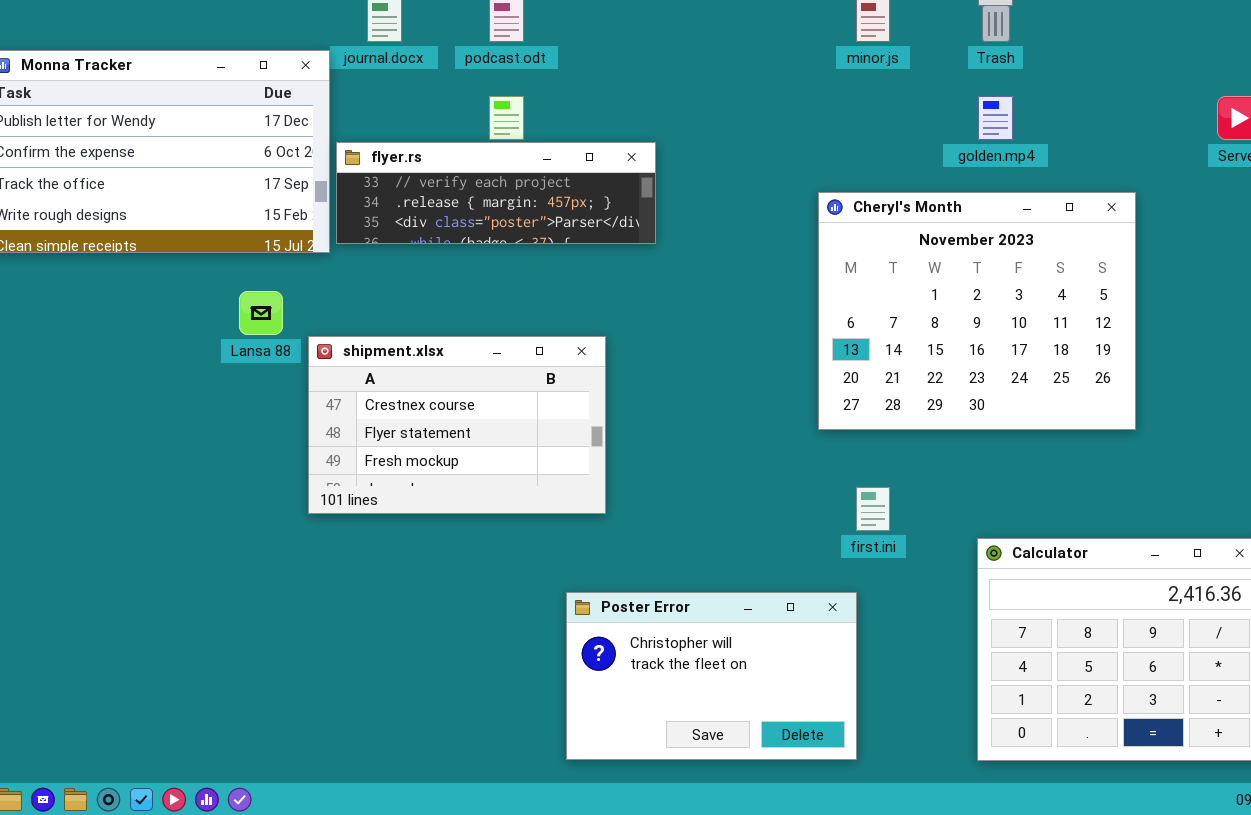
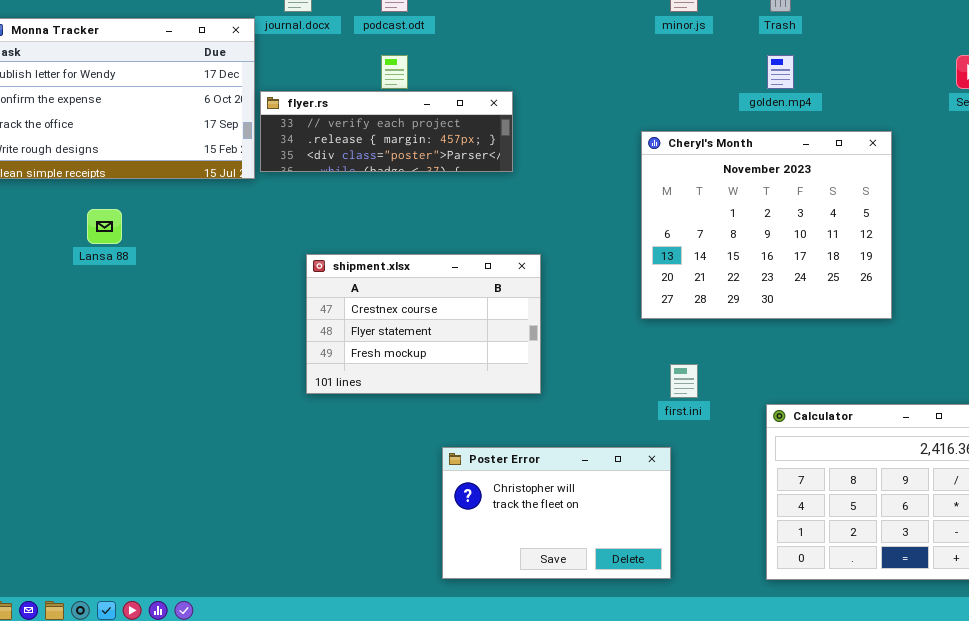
Lansa 88: [239,291,283,335] -> [87,209,122,244], moved
shipment.xlsx: [308,336,606,514] -> [306,254,541,394], moved

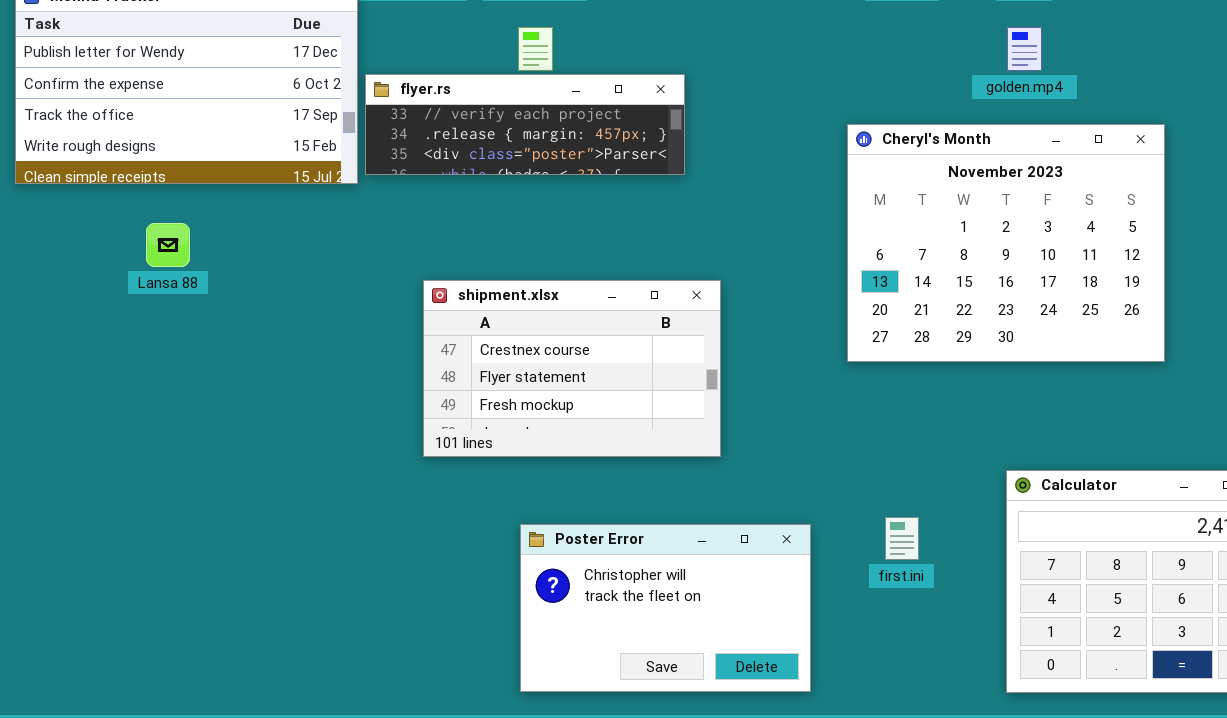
first.ini: [670,364,698,398] -> [885,517,919,560], moved
Poster Error: [442,447,671,579] -> [520,524,811,692], moved

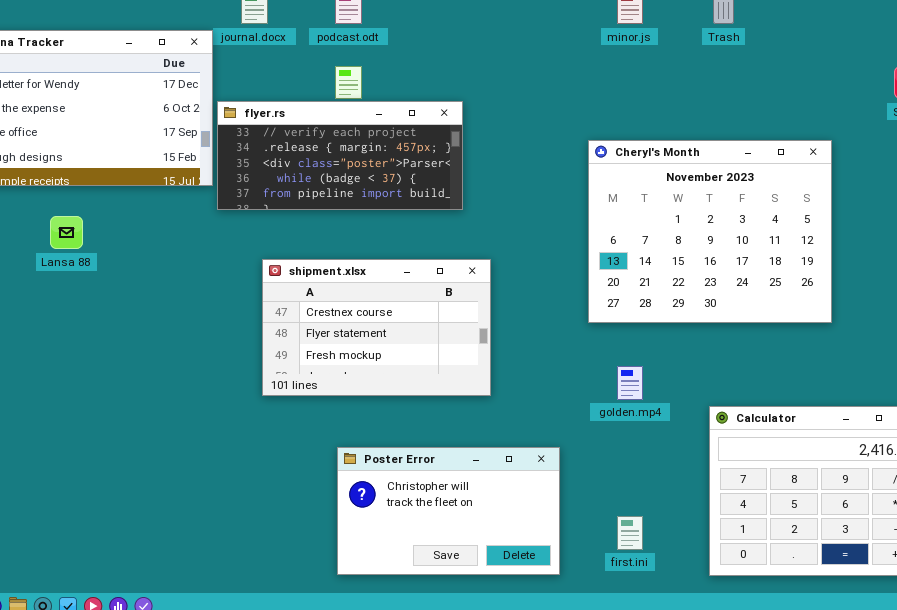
golden.mp4: [1007,27,1042,71] -> [617,366,643,400], moved
flyer.rs: [365,74,685,175] -> [217,101,463,210], resized
first.ini: [885,517,919,560] -> [617,516,643,550], moved

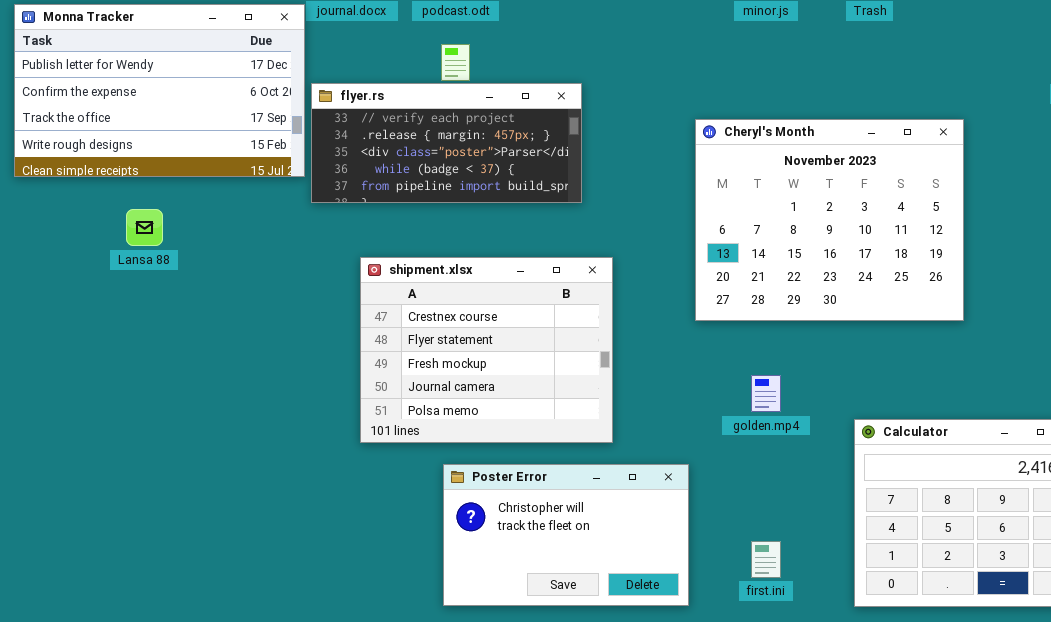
Cheryl's Month: [588,140,832,323] -> [695,119,964,321], moved
shipment.xlsx: [262,259,491,396] -> [360,257,613,443], resized

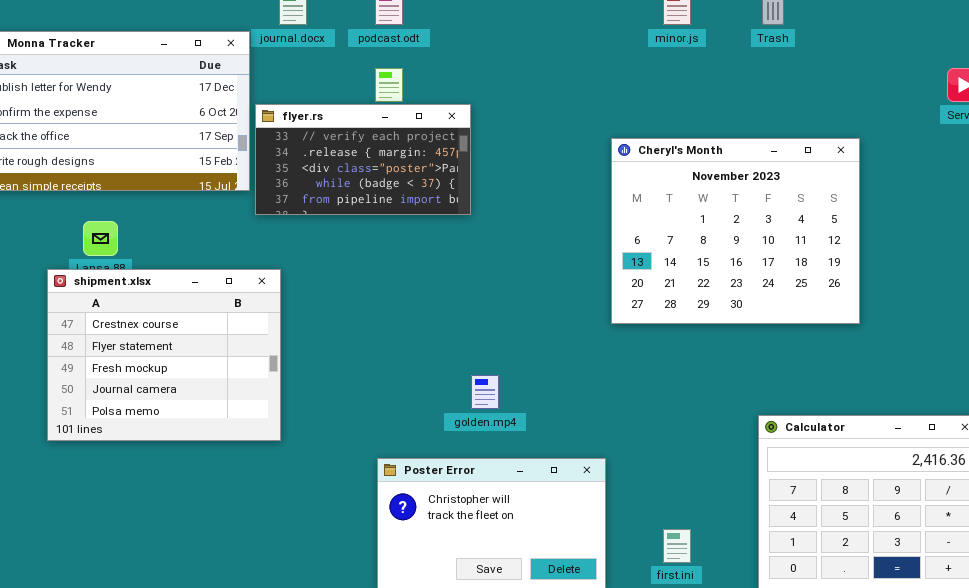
flyer.rs: [311,83,582,203] -> [255,104,471,215], resized
shipment.xlsx: [360,257,613,443] -> [47,269,281,441], moved
golden.mp4: [751,375,781,412] -> [471,375,499,409], moved

